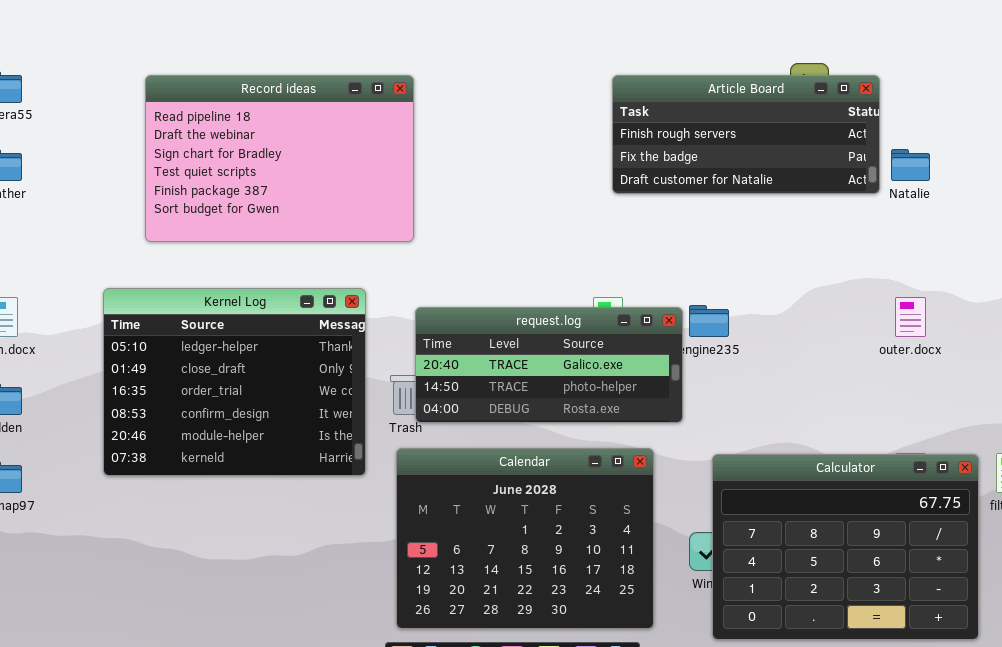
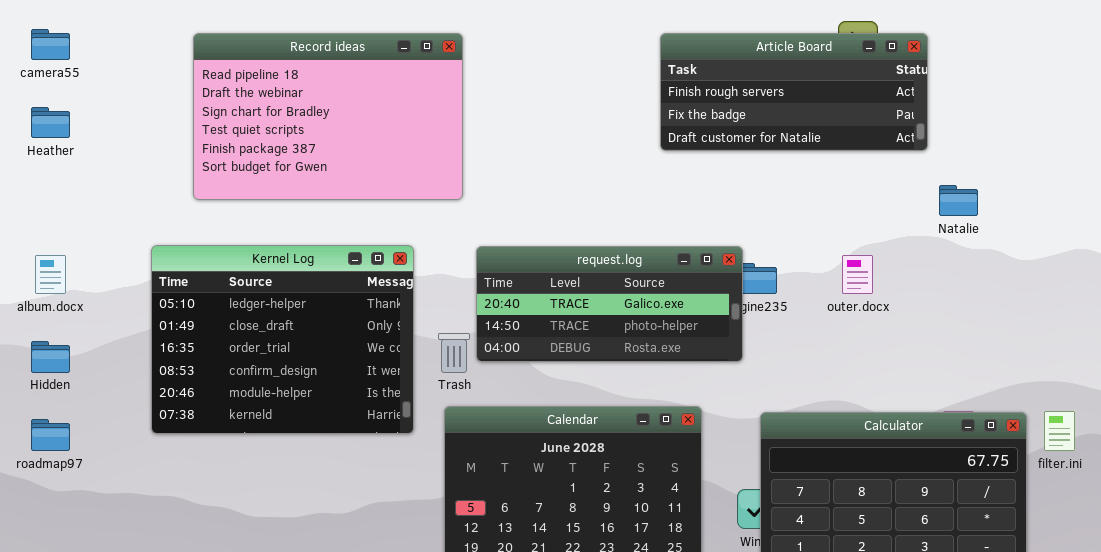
Natalie: [891,149,930,181] -> [939,185,978,216], moved
outer.docx: [895,297,926,337] -> [842,255,873,294], moved
request.log: [415,307,683,423] -> [476,246,743,362], moved

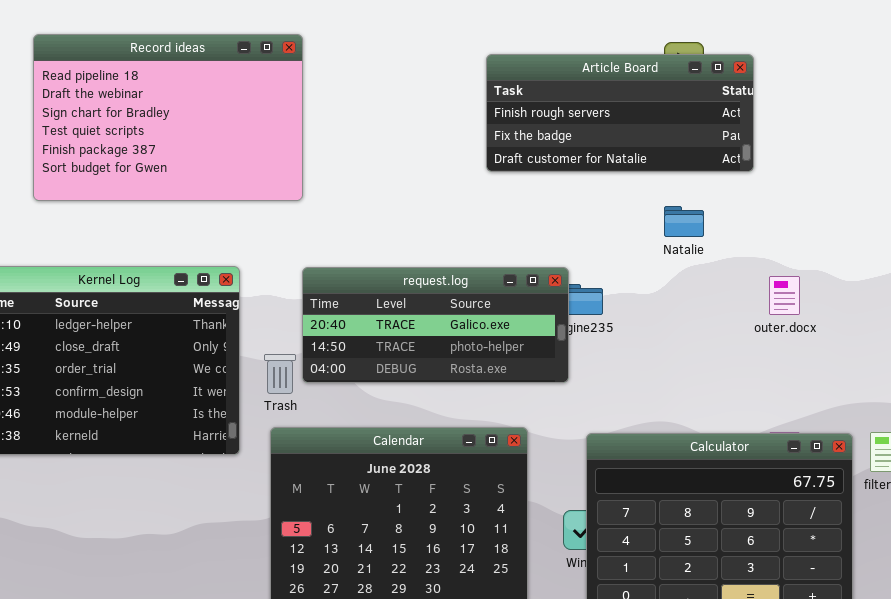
Record ideas: [193,33,463,200] -> [33,34,303,201], moved
Natalie: [939,185,978,216] -> [664,206,704,237], moved
outer.docx: [842,255,873,294] -> [769,276,800,315], moved

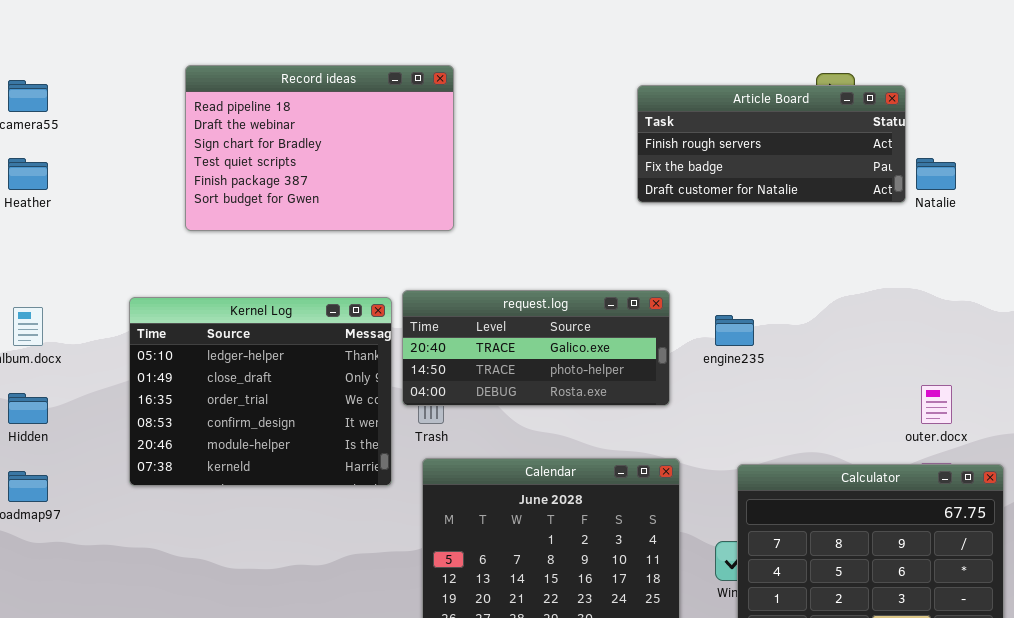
Natalie: [664,206,704,237] -> [916,158,956,190], moved
request.log: [302,267,569,383] -> [402,290,670,406], moved
outer.docx: [769,276,800,315] -> [921,385,952,424], moved

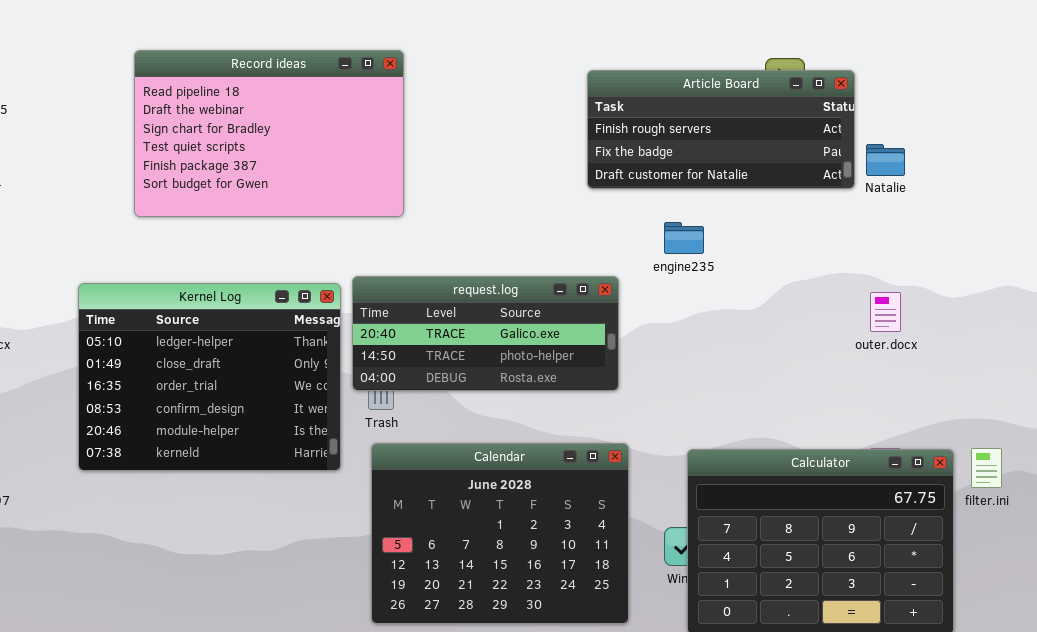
engine235: [715,315,754,346] -> [664,222,704,254], moved
outer.docx: [921,385,952,424] -> [870,292,901,332], moved

